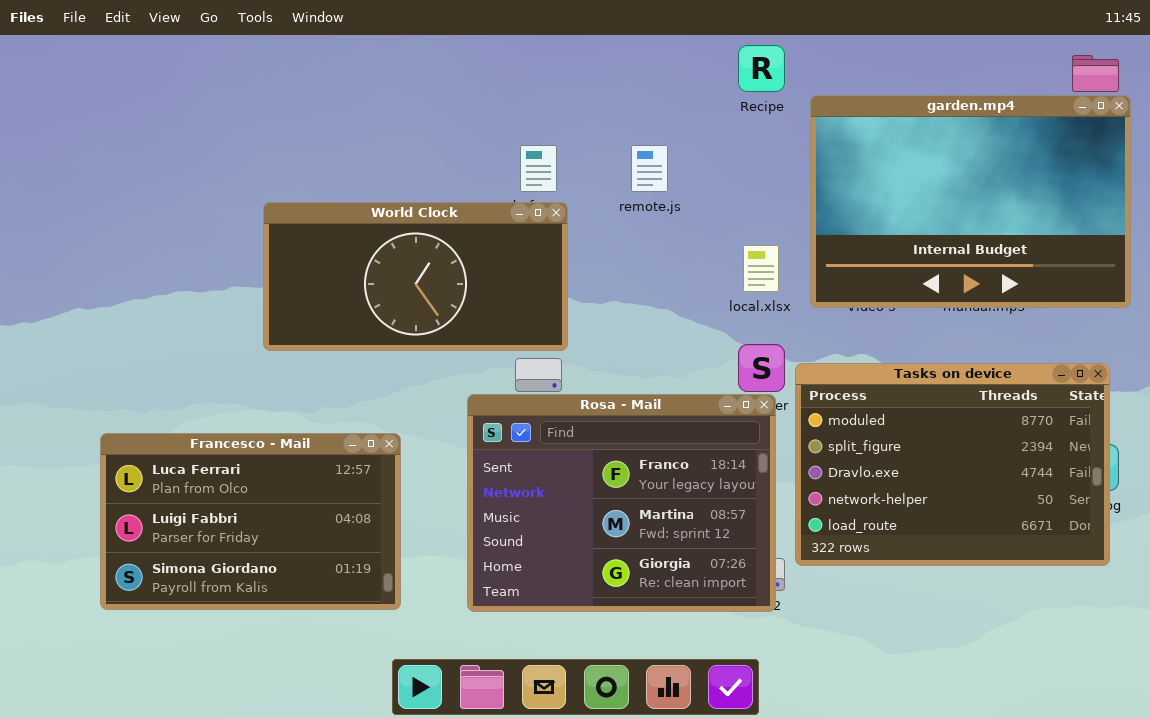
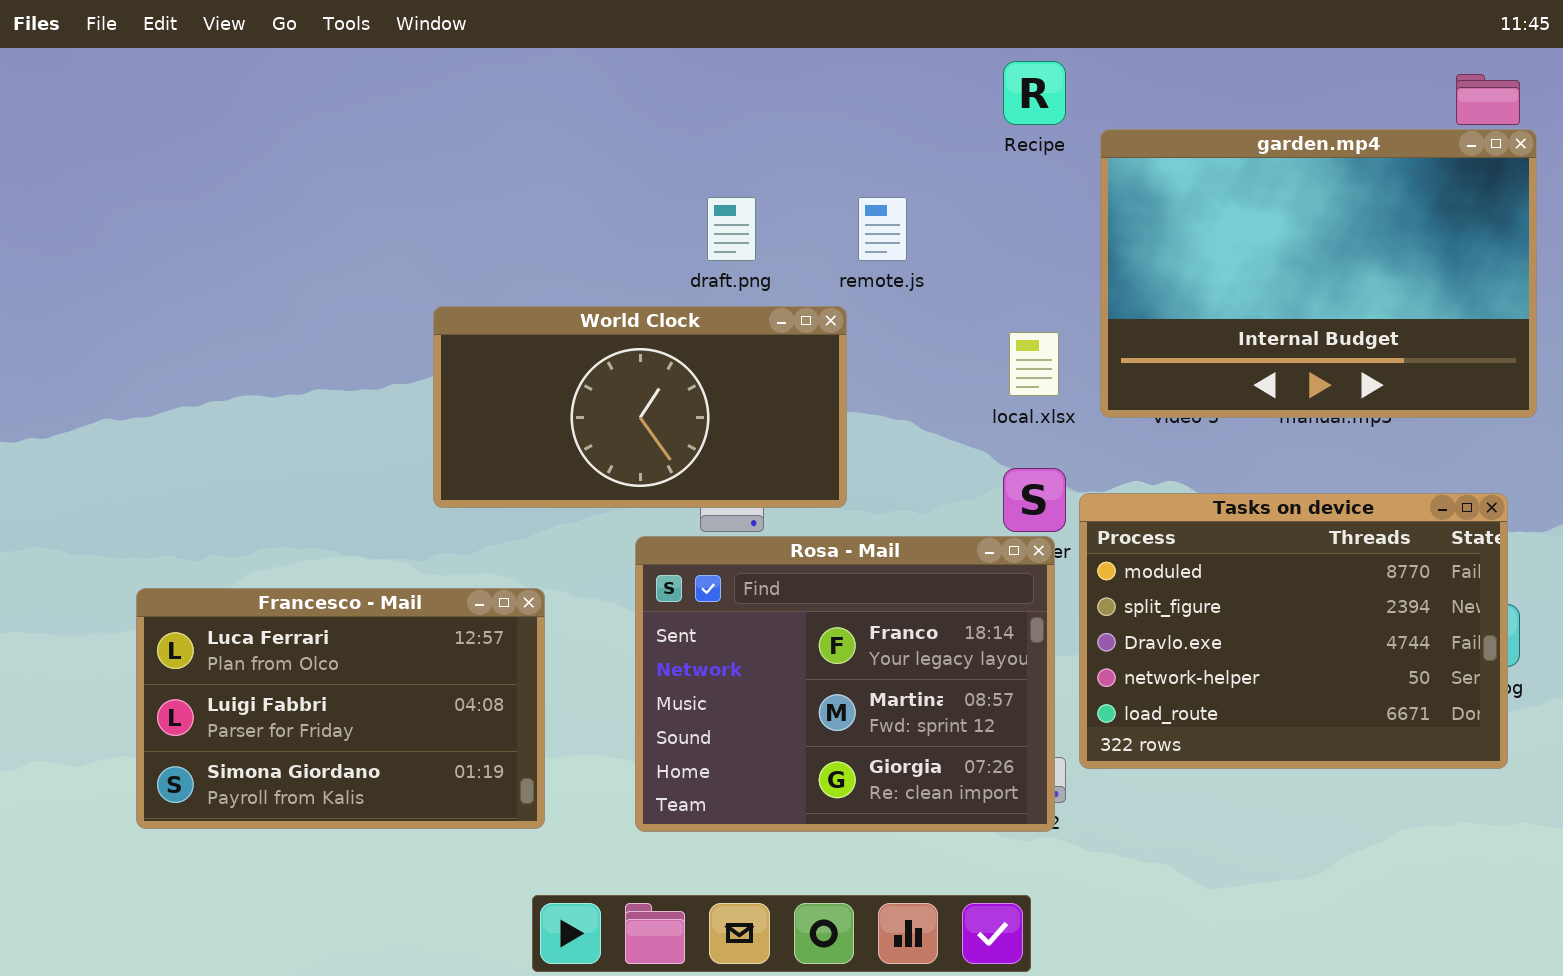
World Clock: [263,202,568,351] -> [433,306,847,508], moved

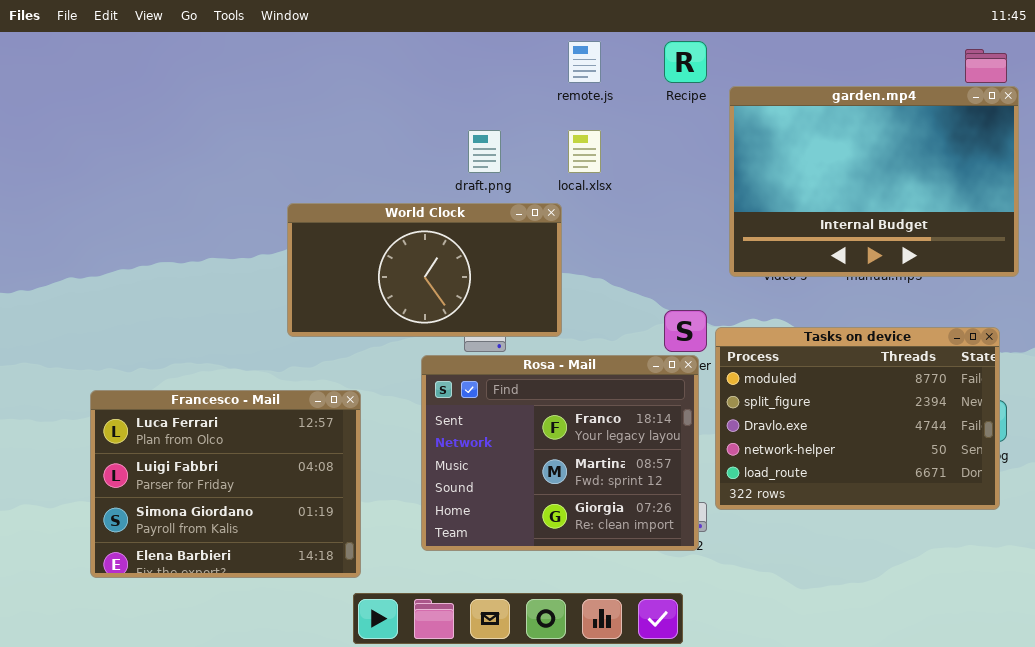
remote.js: [858,197,907,261] -> [568,41,601,83], moved
local.xlsx: [1009,332,1059,396] -> [568,130,601,173], moved
Francesco - Mail: [136,588,545,829] -> [90,390,361,578], resized

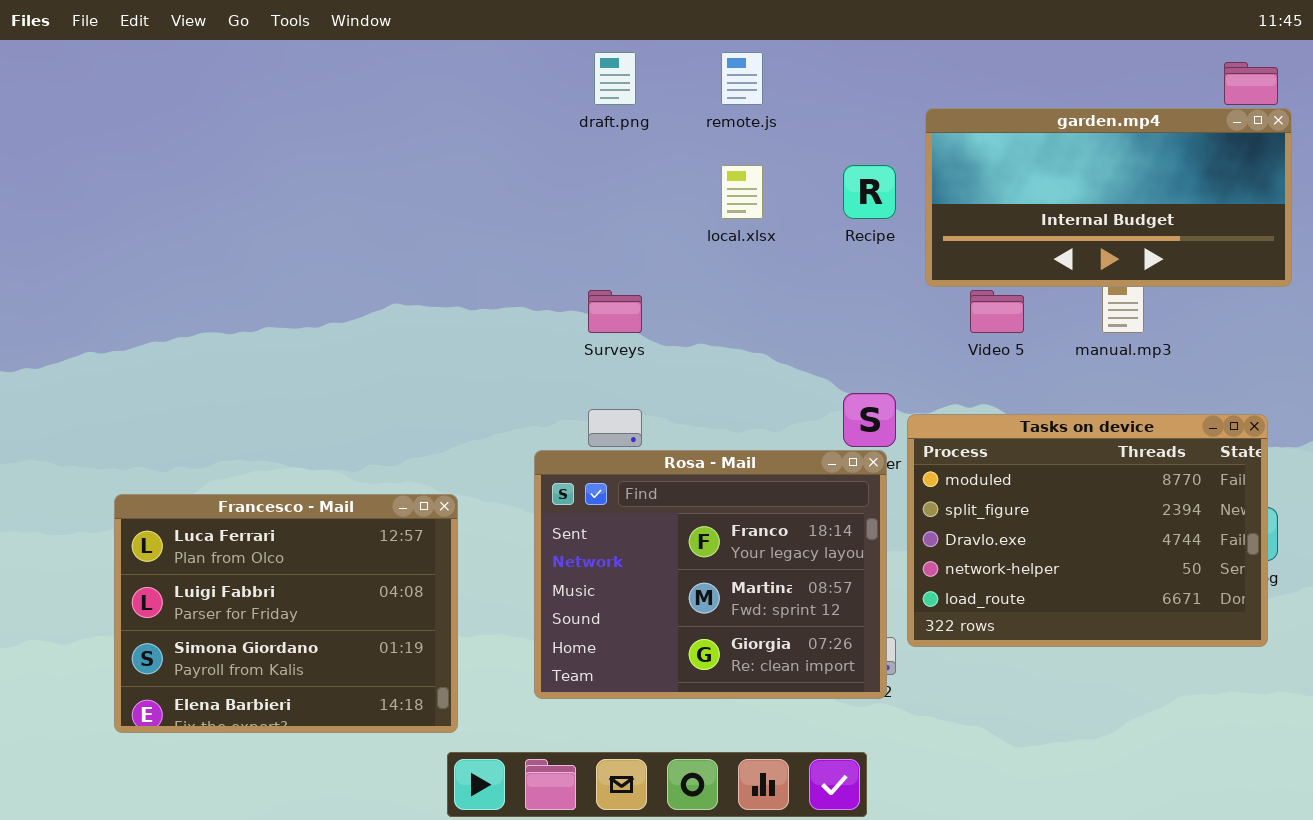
Recipe: [664,41,707,83] -> [843,165,896,219], moved
garden.mp4: [729,86,1019,277] -> [925,108,1292,287], resized
draft.png: [468,130,501,173] -> [594,52,636,105], moved
World Clock: [287,203,562,337] -> none, closed

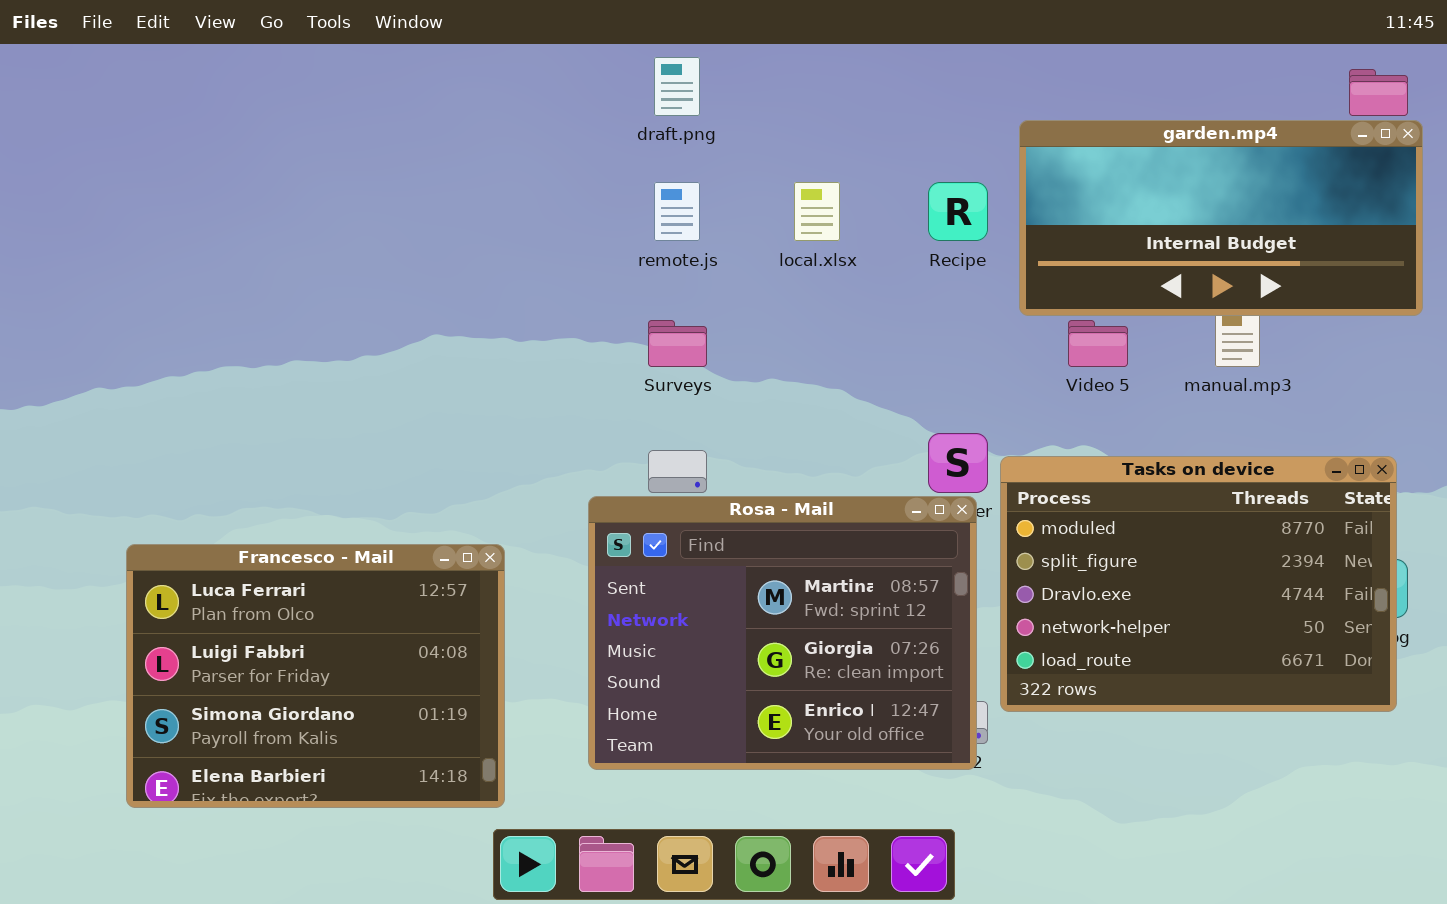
remote.js: [721,52,763,105] -> [654,182,700,241], moved
Rosa - Mail: [534,450,887,699] -> [588,496,977,770], scrolled down 1 row

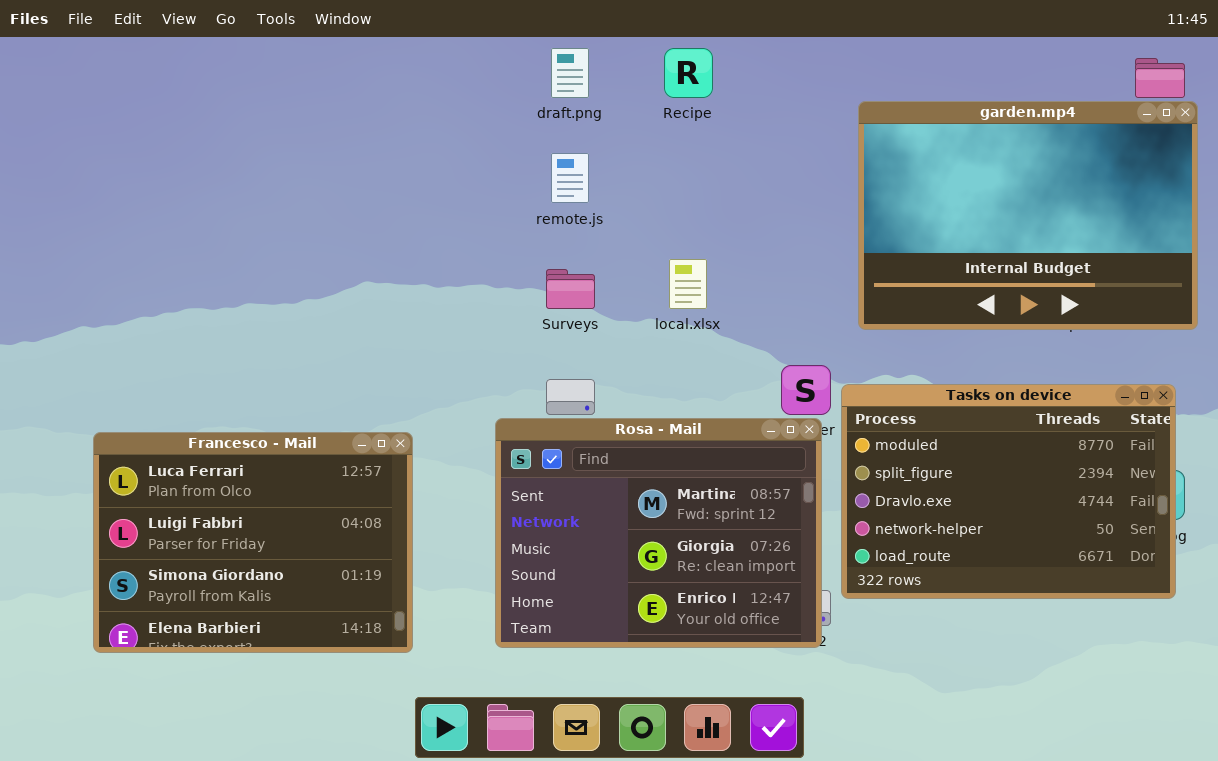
garden.mp4: [1019,120,1423,316] -> [858,101,1198,330], resized
local.xlsx: [794,182,840,241] -> [669,259,707,309], moved
Recipe: [928,182,988,241] -> [664,48,713,98], moved
Francesco - Mail: [126,544,505,808] -> [93,432,413,653], moved

